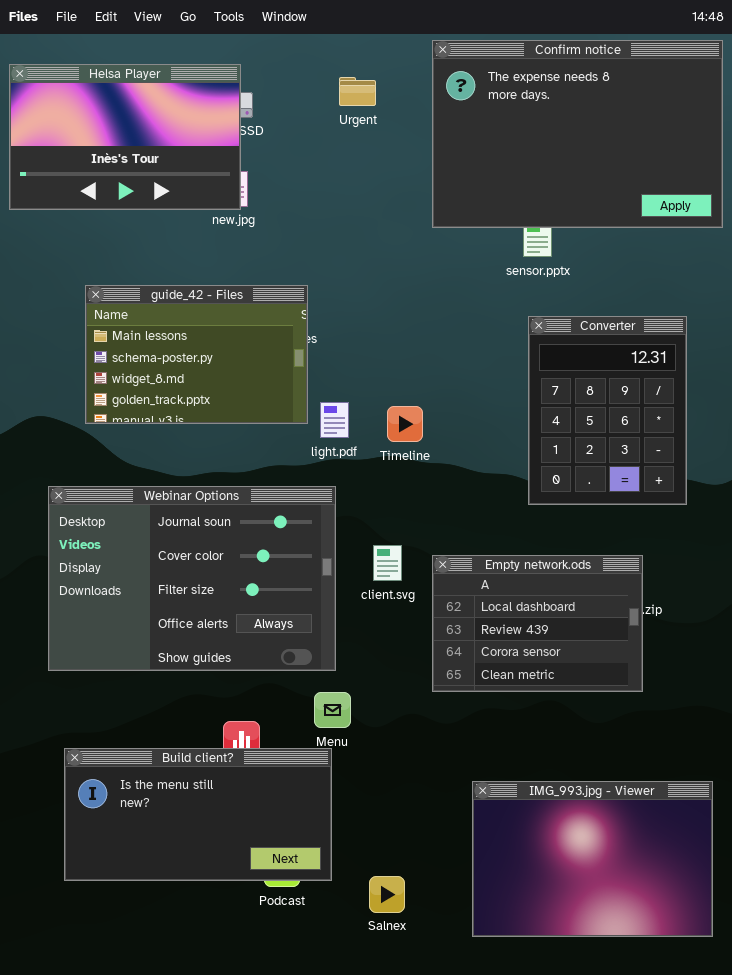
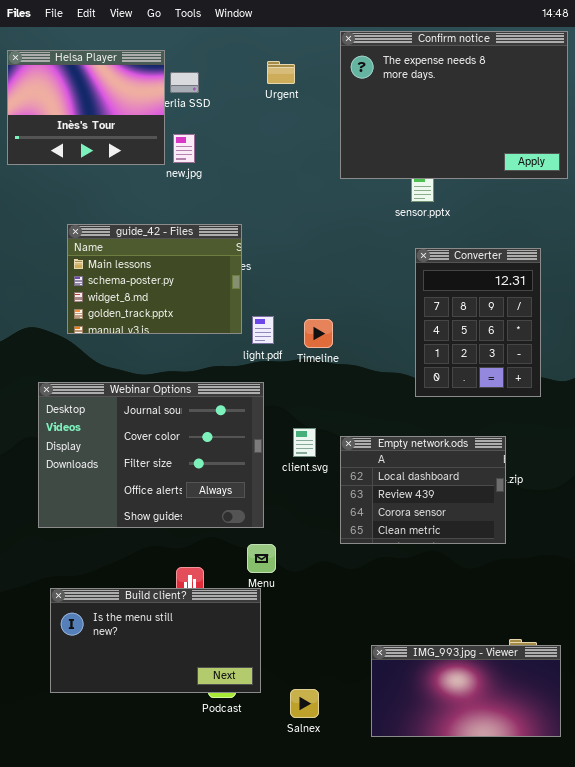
Helsa Player: [9,64,241,210] -> [7,50,165,165], resized
IMG_993.jpg - Viewer: [472,781,713,937] -> [371,645,561,737], resized

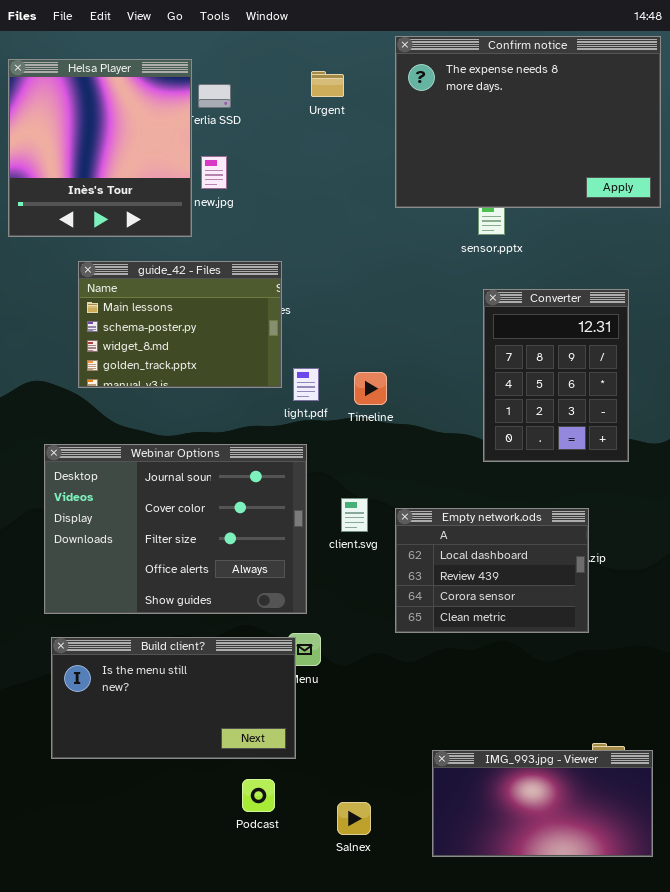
Helsa Player: [7,50,165,165] -> [8,59,192,237], resized
Build client?: [50,588,261,693] -> [51,637,296,759], moved

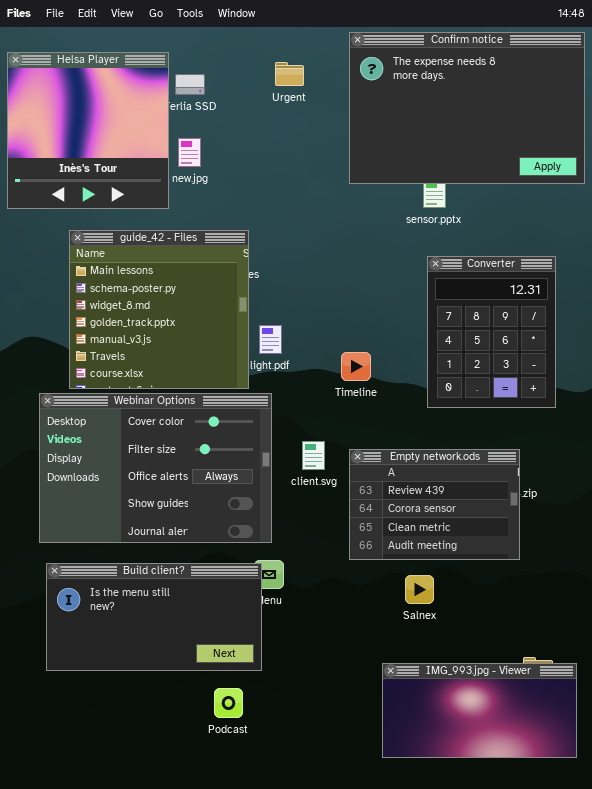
guide_42 - Files: [78,261,282,388] -> [69,230,249,389], resized
Timeline: [354,372,387,405] -> [341,352,371,381], moved
Webinar Options: [44,444,307,614] -> [39,393,272,543], scrolled down 1 row
Empty network.ods: [395,508,589,633] -> [349,449,520,560], scrolled down 1 row
Salnex: [337,802,371,835] -> [405,575,434,604], moved

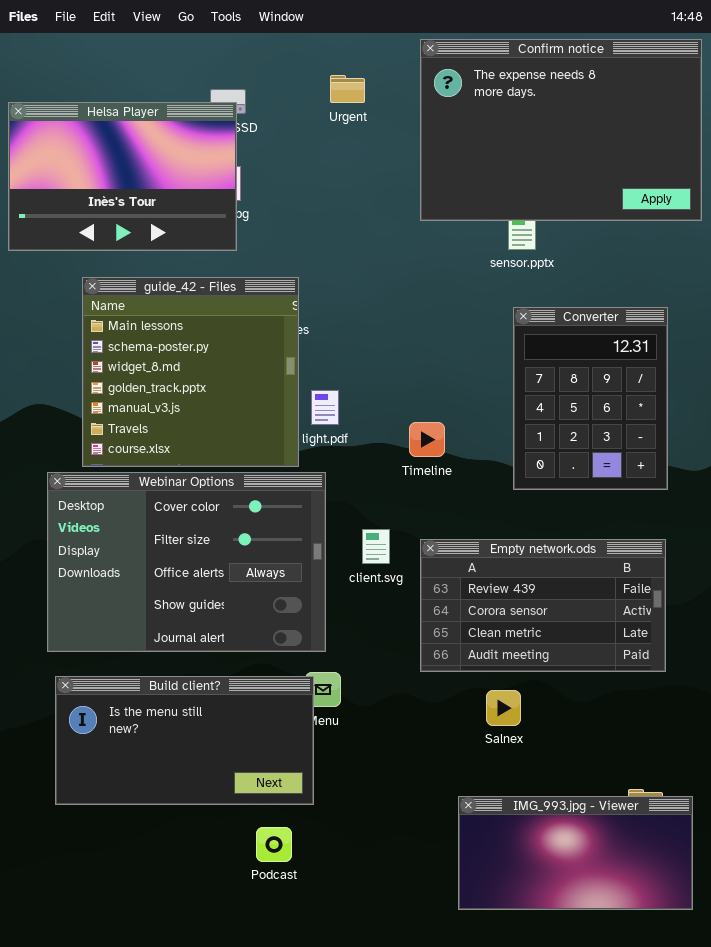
Helsa Player: [7,52,169,209] -> [8,102,237,251], resized
Empty network.ods: [349,449,520,560] -> [420,539,666,672], resized

